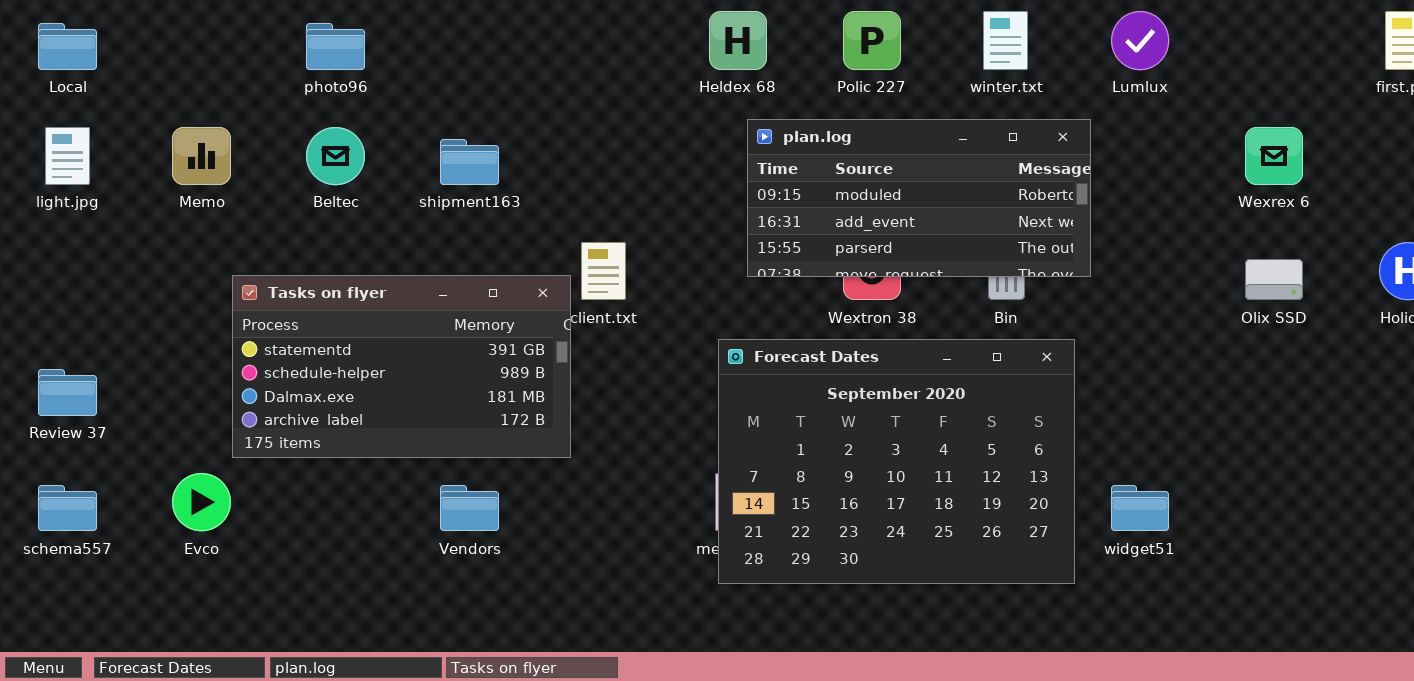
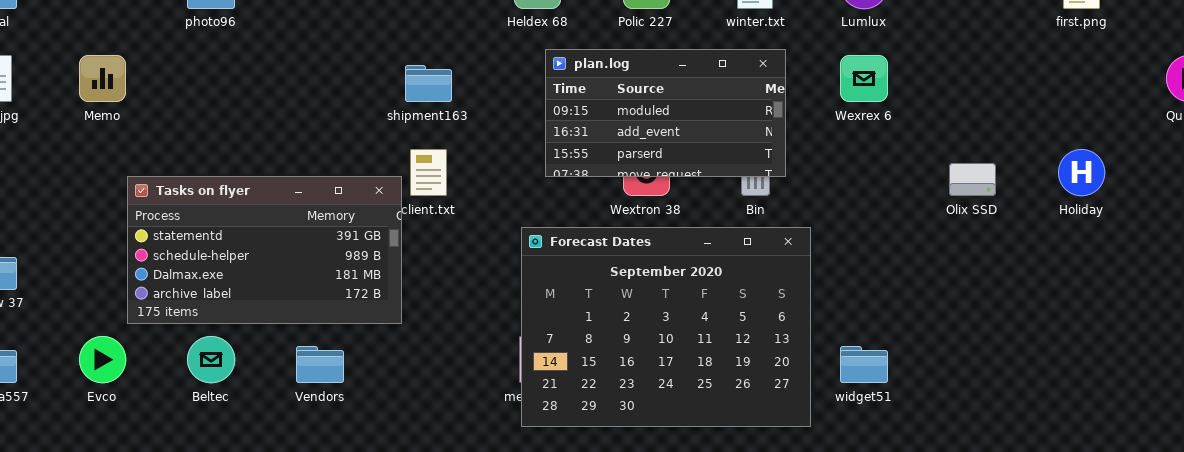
plan.log: [747,119,1091,277] -> [545,49,786,177], resized
Beltec: [306,127,365,185] -> [187,336,235,383], moved
Wexrex 6: [1245,127,1303,185] -> [840,55,888,102], moved
shipment163: [440,139,499,185] -> [405,65,452,102], moved

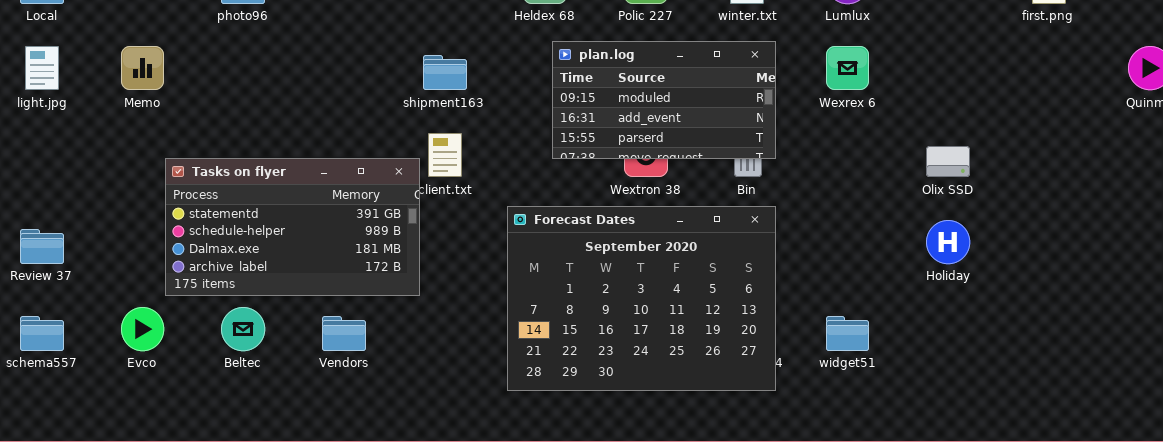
Holiday: [1058,149,1105,196] -> [926,220,970,264], moved
Forecast Dates: [521,227,811,427] -> [507,206,776,391], moved

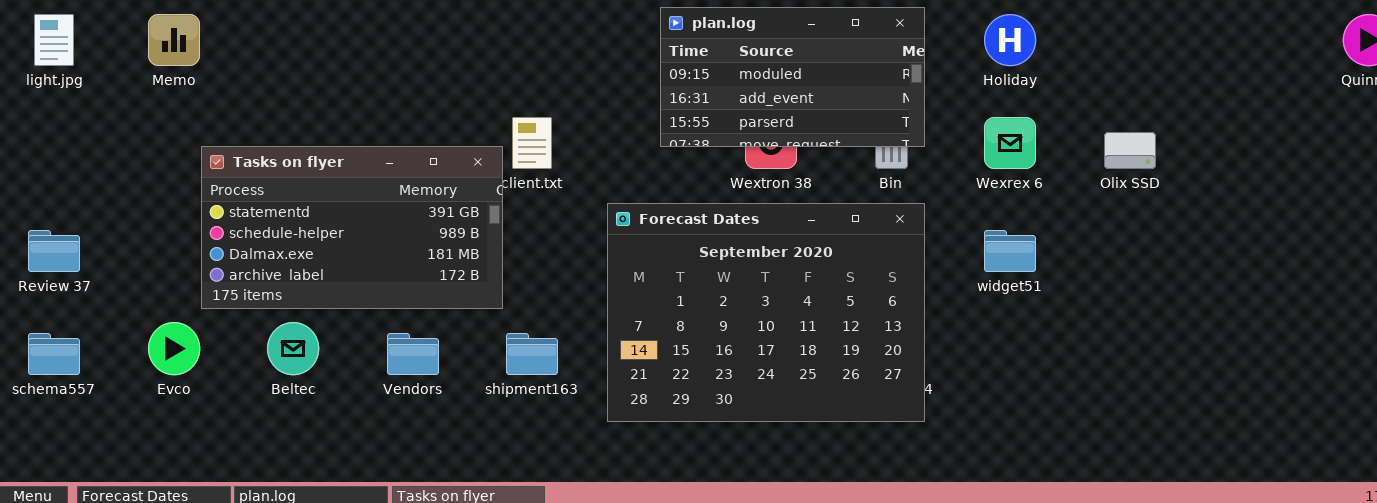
Wexrex 6: [826,46,869,90] -> [984,117,1036,169], moved
shipment163: [423,55,467,90] -> [506,333,558,375], moved
Holiday: [926,220,970,264] -> [984,14,1036,66], moved
widget51: [826,316,869,351] -> [984,230,1036,272], moved

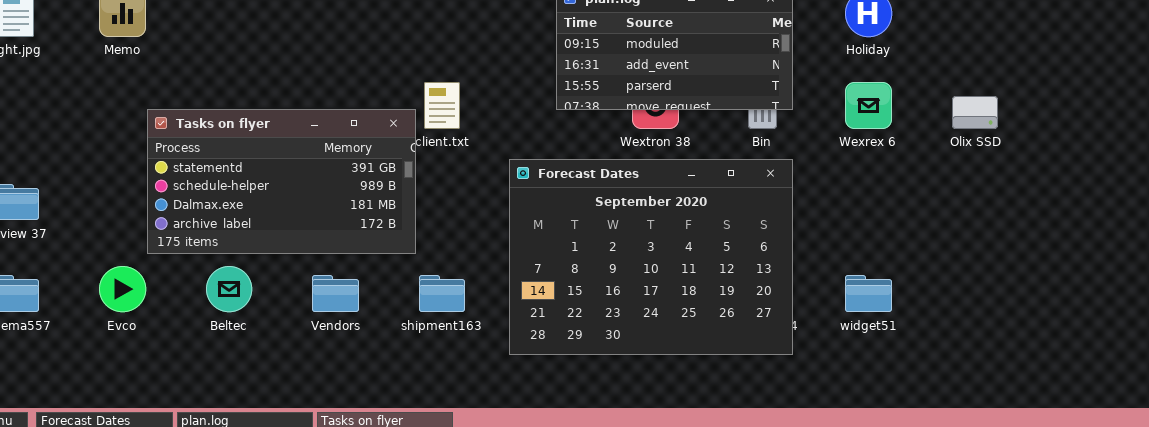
widget51: [984,230,1036,272] -> [845,275,892,312], moved

